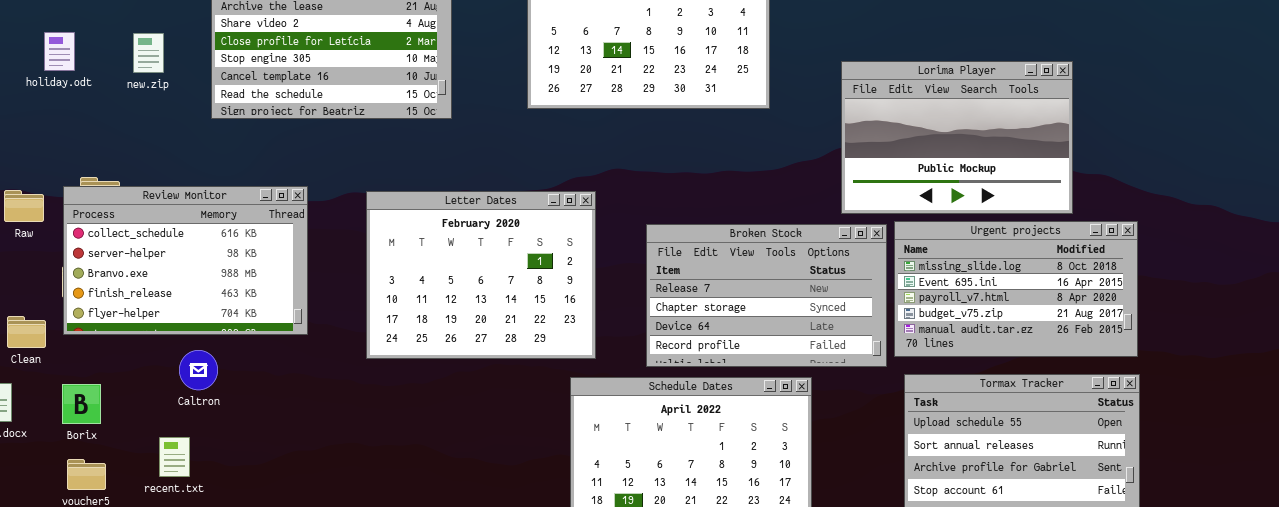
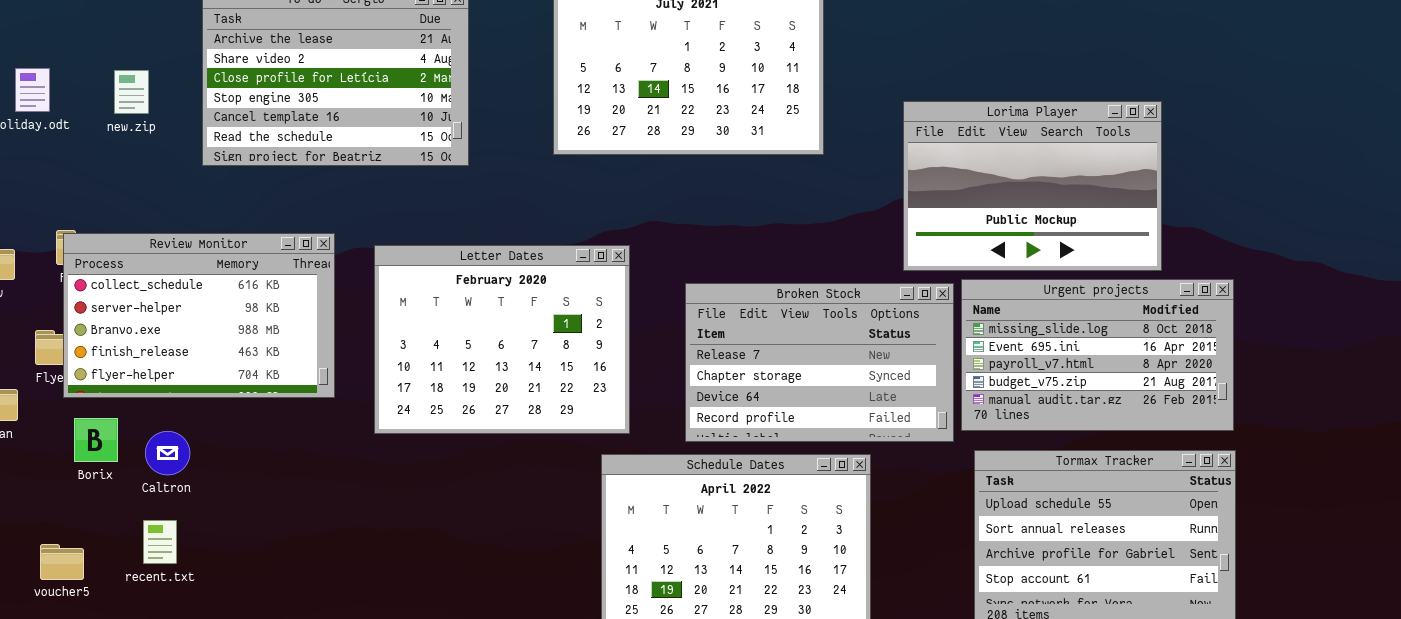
Review Monitor: [63,186,308,335] -> [63,233,335,398], moved
Caltron: [179,350,218,390] -> [145,431,190,475], moved
Borix: [62,384,101,424] -> [74,418,118,462], moved

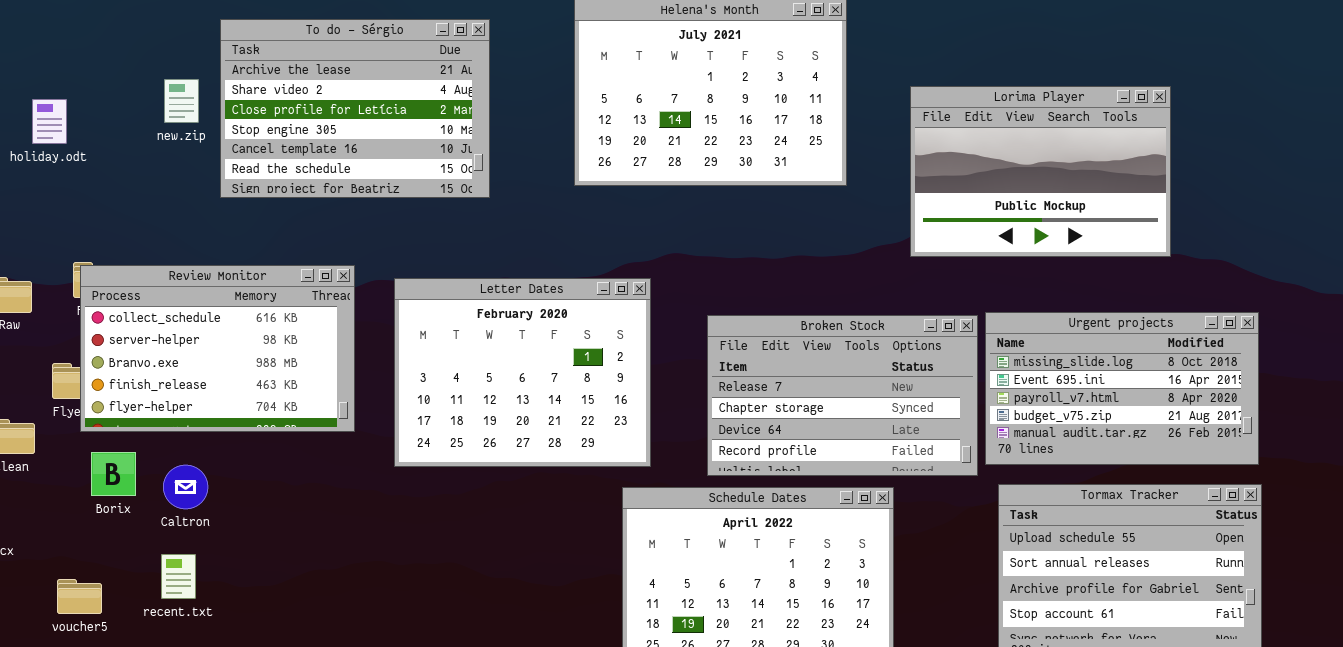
new.zip: [114,70,149,114] -> [164,79,199,123], moved
Lorima Player: [903,101,1162,271] -> [910,86,1171,257], moved

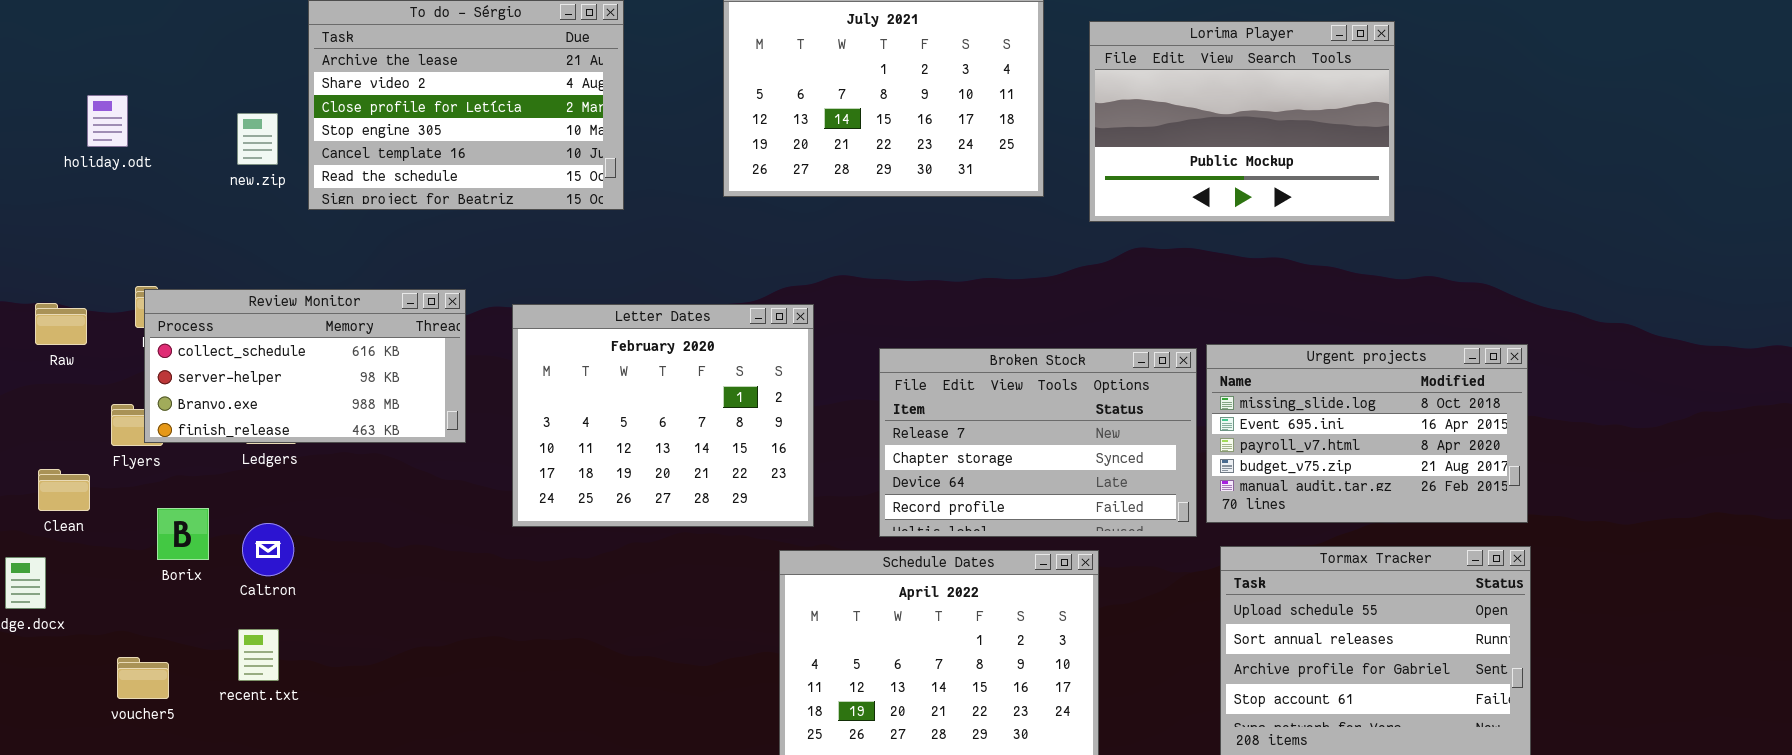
new.zip: [164,79,199,123] -> [237,113,278,165], moved
Lorima Player: [910,86,1171,257] -> [1089,21,1395,222], moved
Review Monitor: [80,265,355,432] -> [144,289,466,443], resized

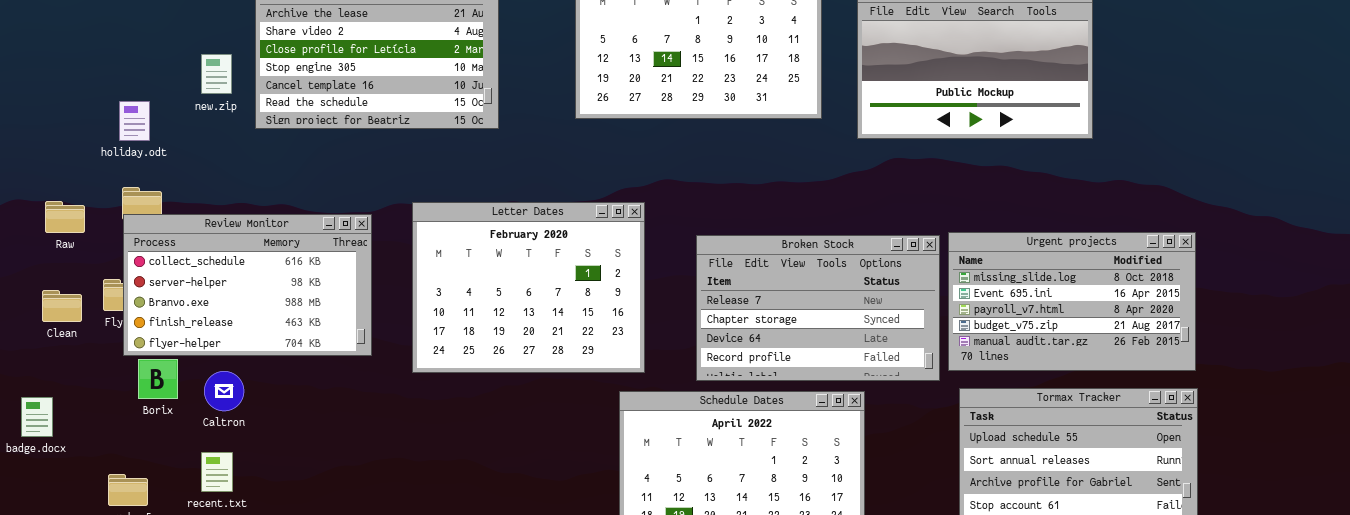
holiday.odt: [87,95,128,147] -> [119,101,150,141], moved
Review Monitor: [144,289,466,443] -> [123,214,372,356], moved, resized
Clean: [38,469,90,511] -> [42,290,82,322], moved

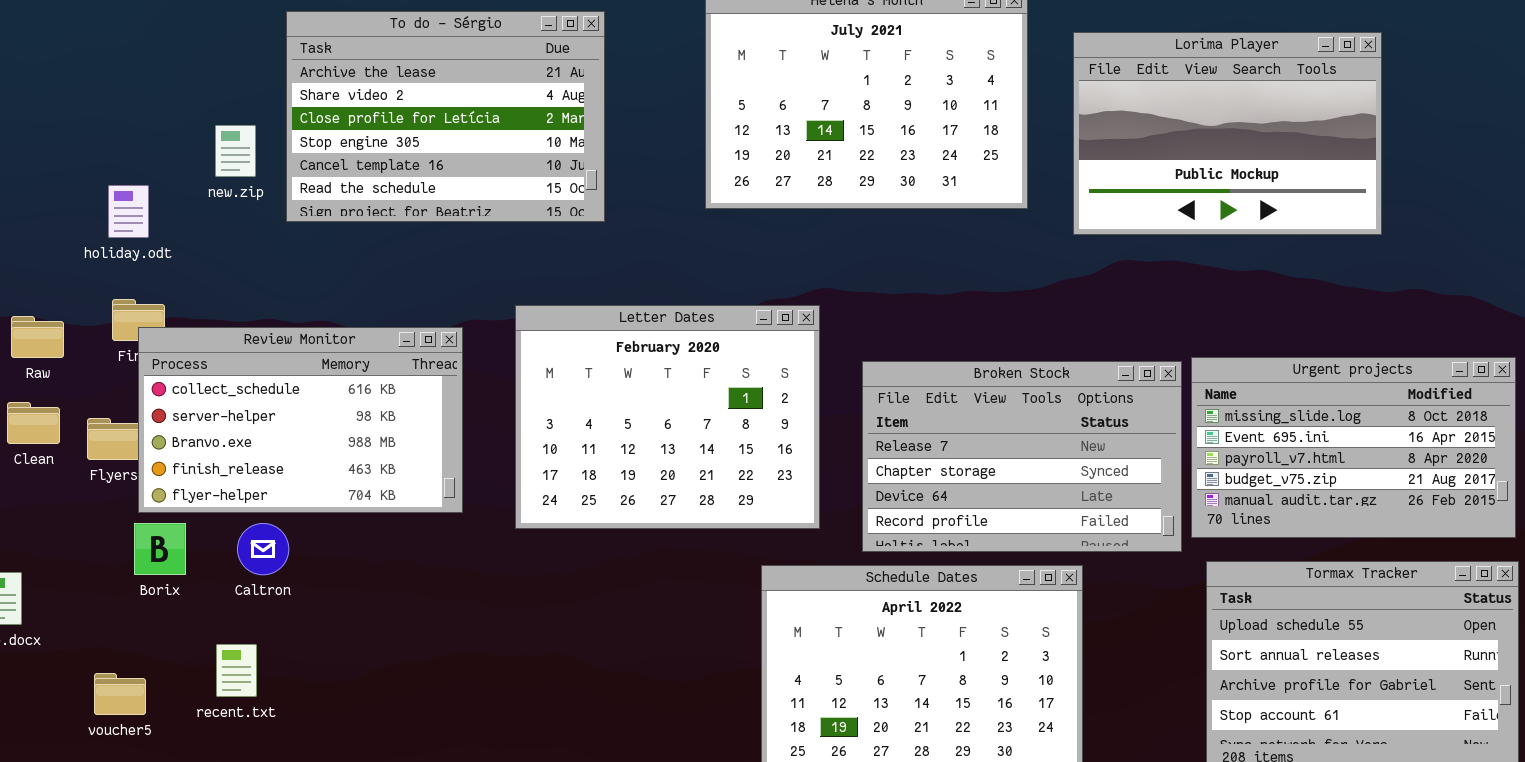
Letter Dates: [412,202,645,373] -> [515,305,820,529], moved
Review Monitor: [123,214,372,356] -> [138,327,463,513], moved
Clean: [42,290,82,322] -> [7,402,60,444], moved
Caltron: [204,371,244,411] -> [237,523,289,575], moved

